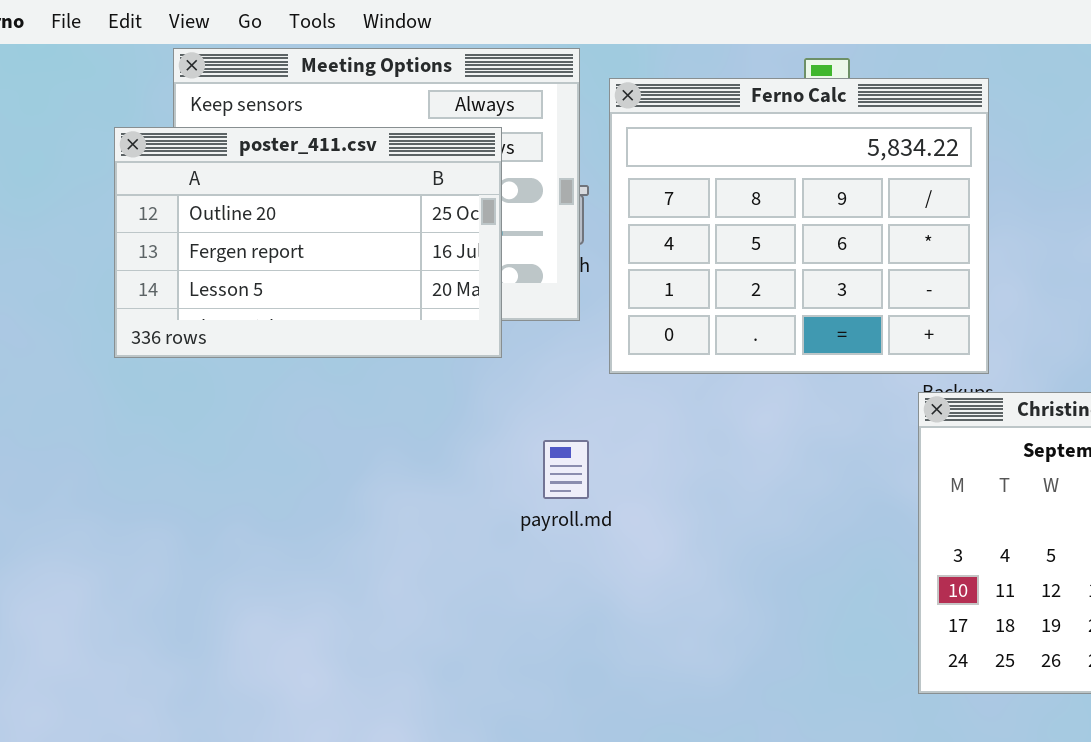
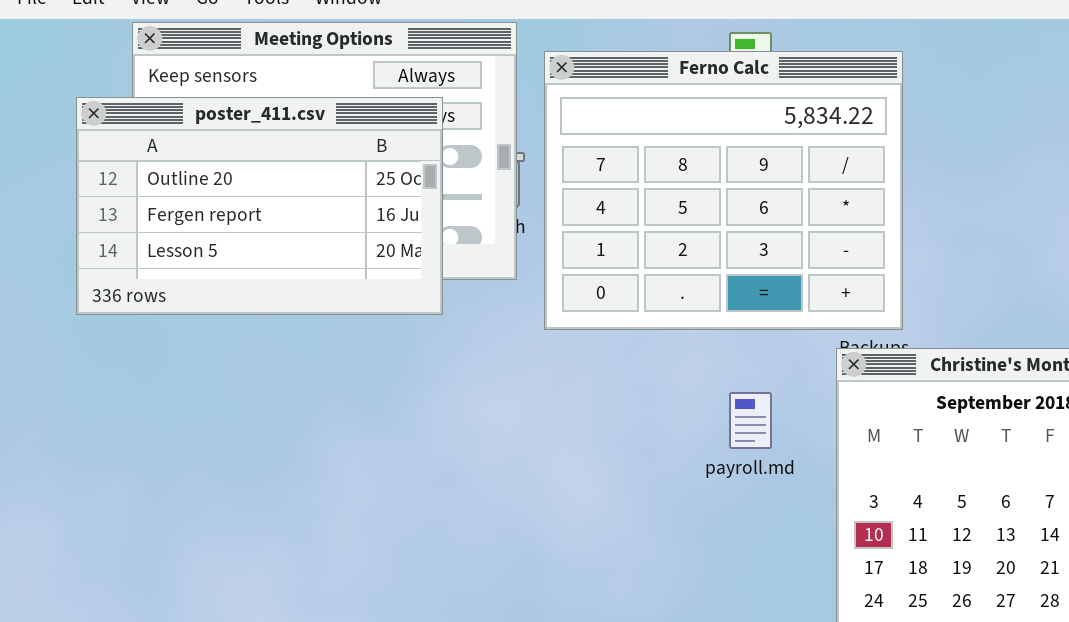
payroll.md: [543,440,589,499] -> [729,392,772,449], moved

